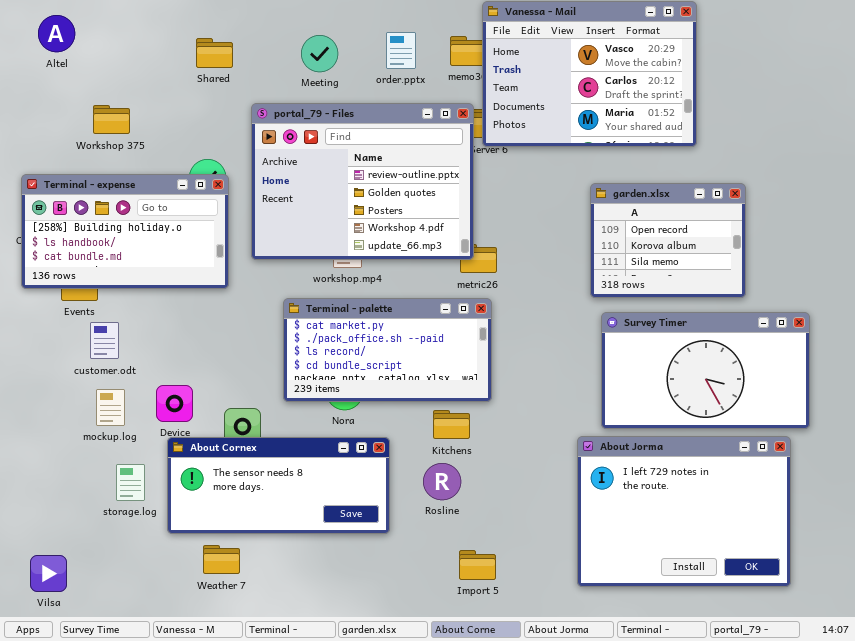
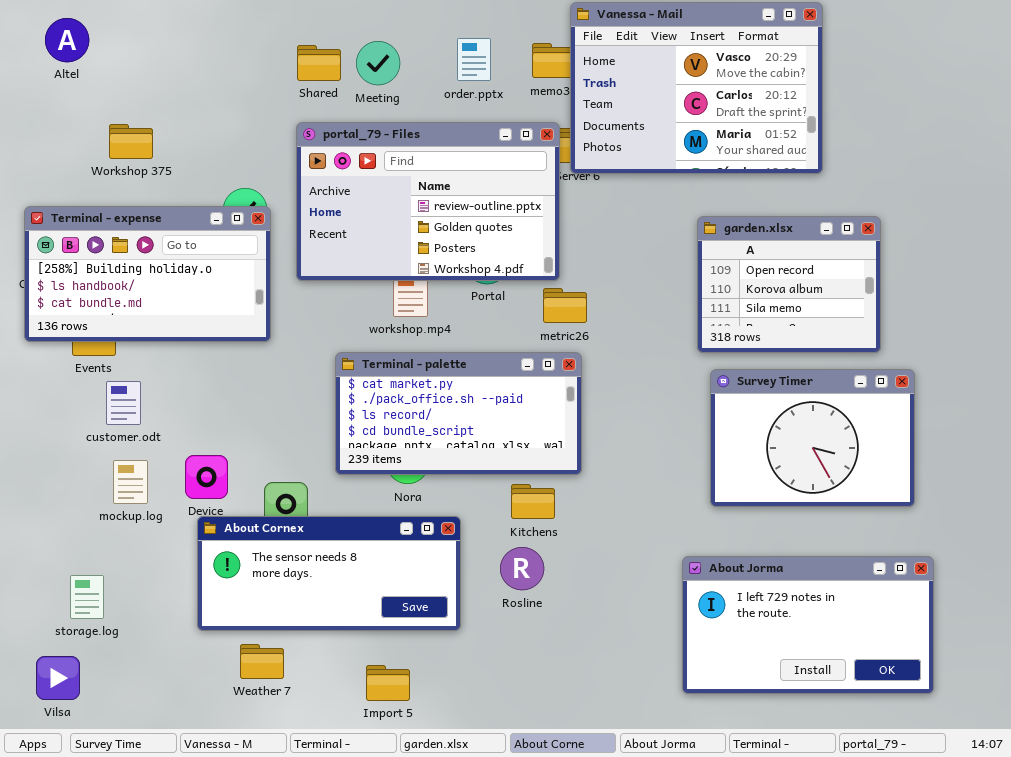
Shared: [196,38,233,68] -> [297,45,341,81], moved
portal_79 - Files: [251,103,474,260] -> [296,122,560,281], resized
Survey Timer: [601,312,810,429] -> [710,369,915,507], resized
About Jorma: [577,436,791,587] -> [682,556,934,694], resized
storage.log: [116,464,145,501] -> [70,575,104,619], moved
Import 5: [459,550,496,580] -> [366,665,410,701], moved

